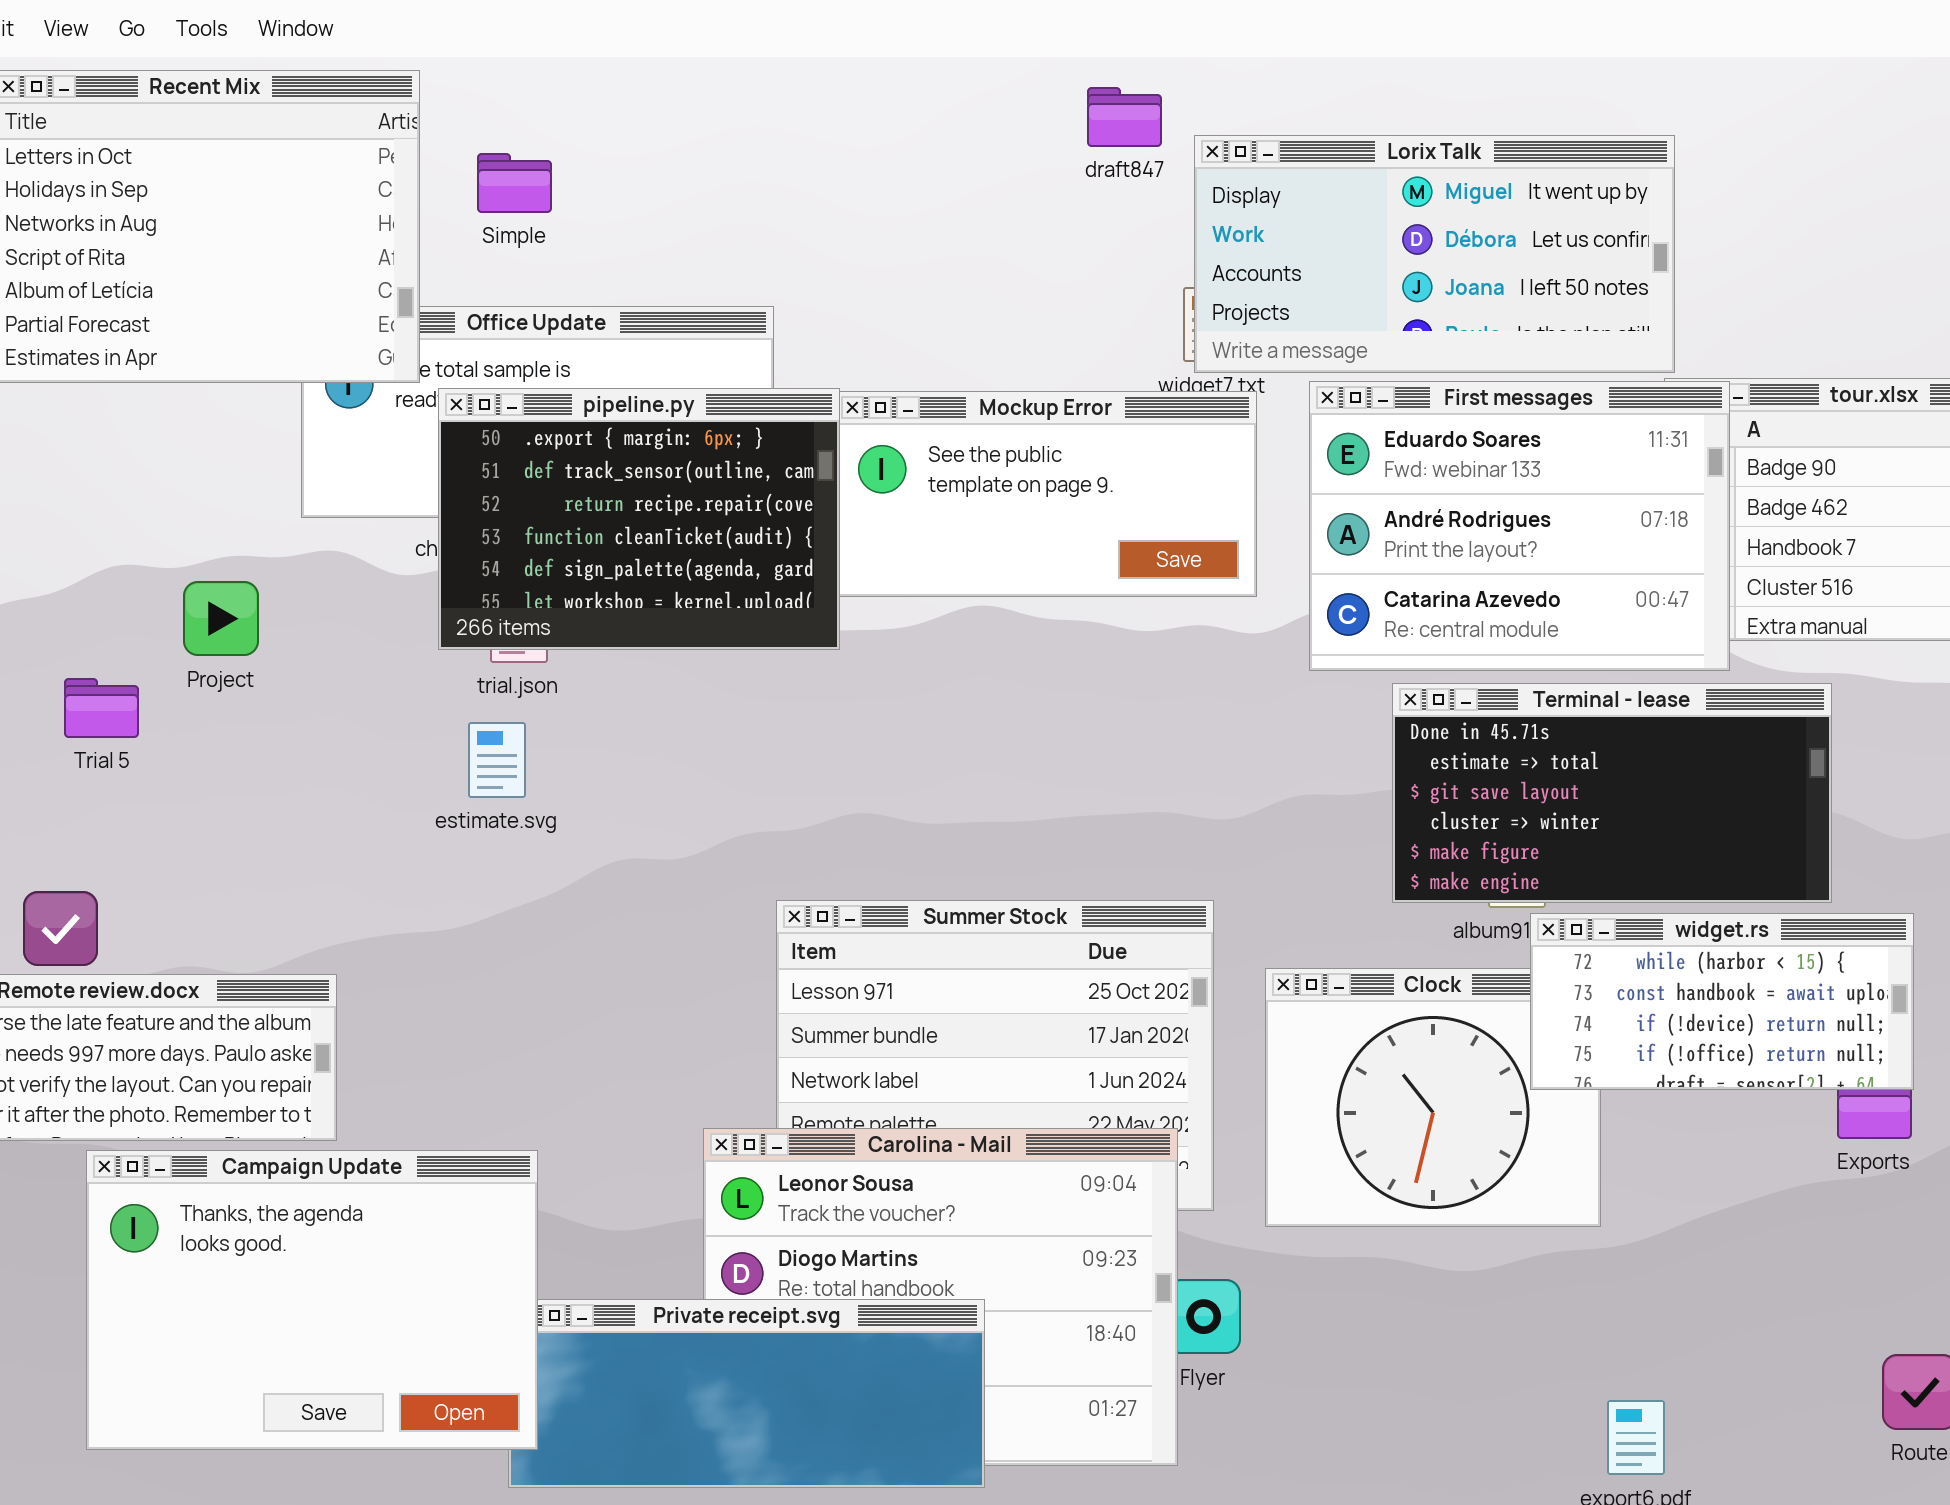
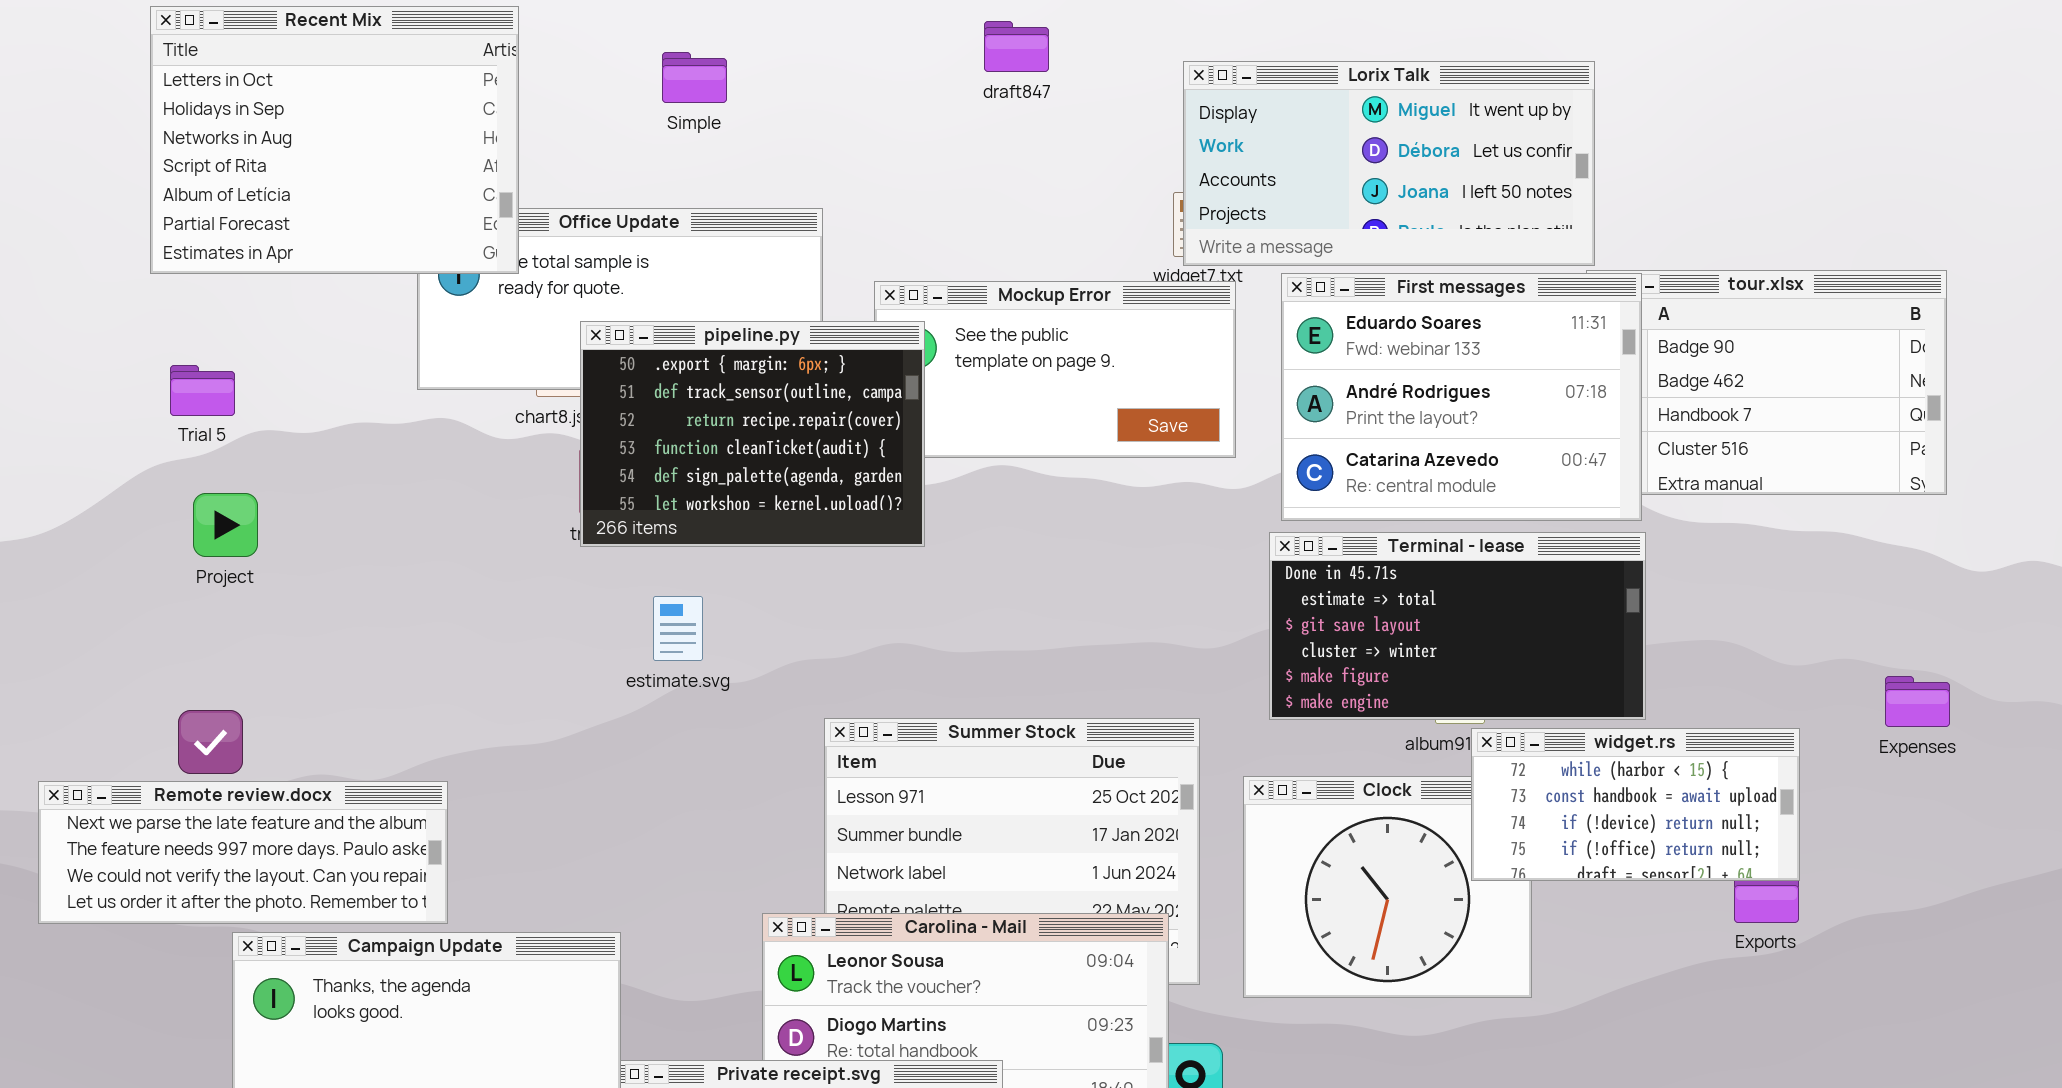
draft847: [1087,87,1162,147] -> [984,21,1049,72], moved
Simple: [477,153,552,213] -> [662,52,727,103], moved
pipeline.py: [438,388,840,650] -> [580,321,925,547], moved
Project: [183,581,259,656] -> [193,493,258,557], moved
Trial 5: [64,678,139,738] -> [170,365,235,416], moved
Terminal - lease: [1392,683,1832,903] -> [1269,532,1646,720], moved
estimate.svg: [468,722,526,798] -> [653,596,703,661], moved

